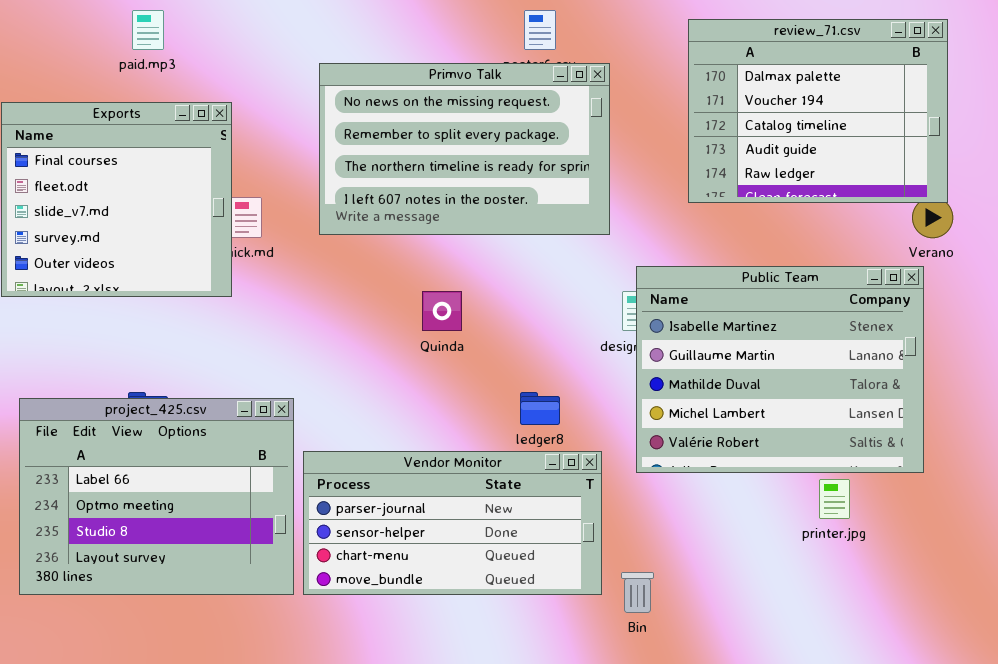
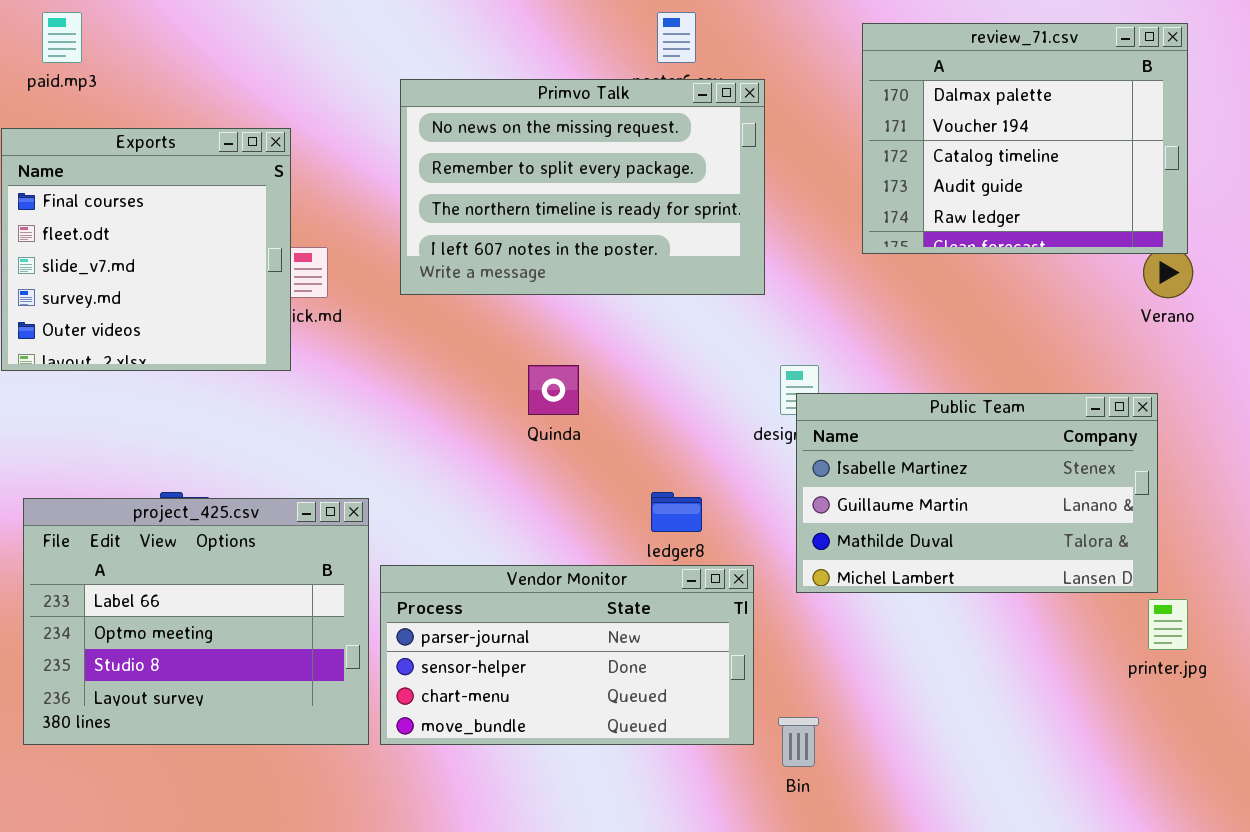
paid.mp3: [132,10,164,50] -> [42,12,82,63], moved
Public Team: [636,266,924,473] -> [796,393,1158,593], resized
printer.jpg: [819,479,850,519] -> [1148,599,1188,650], moved

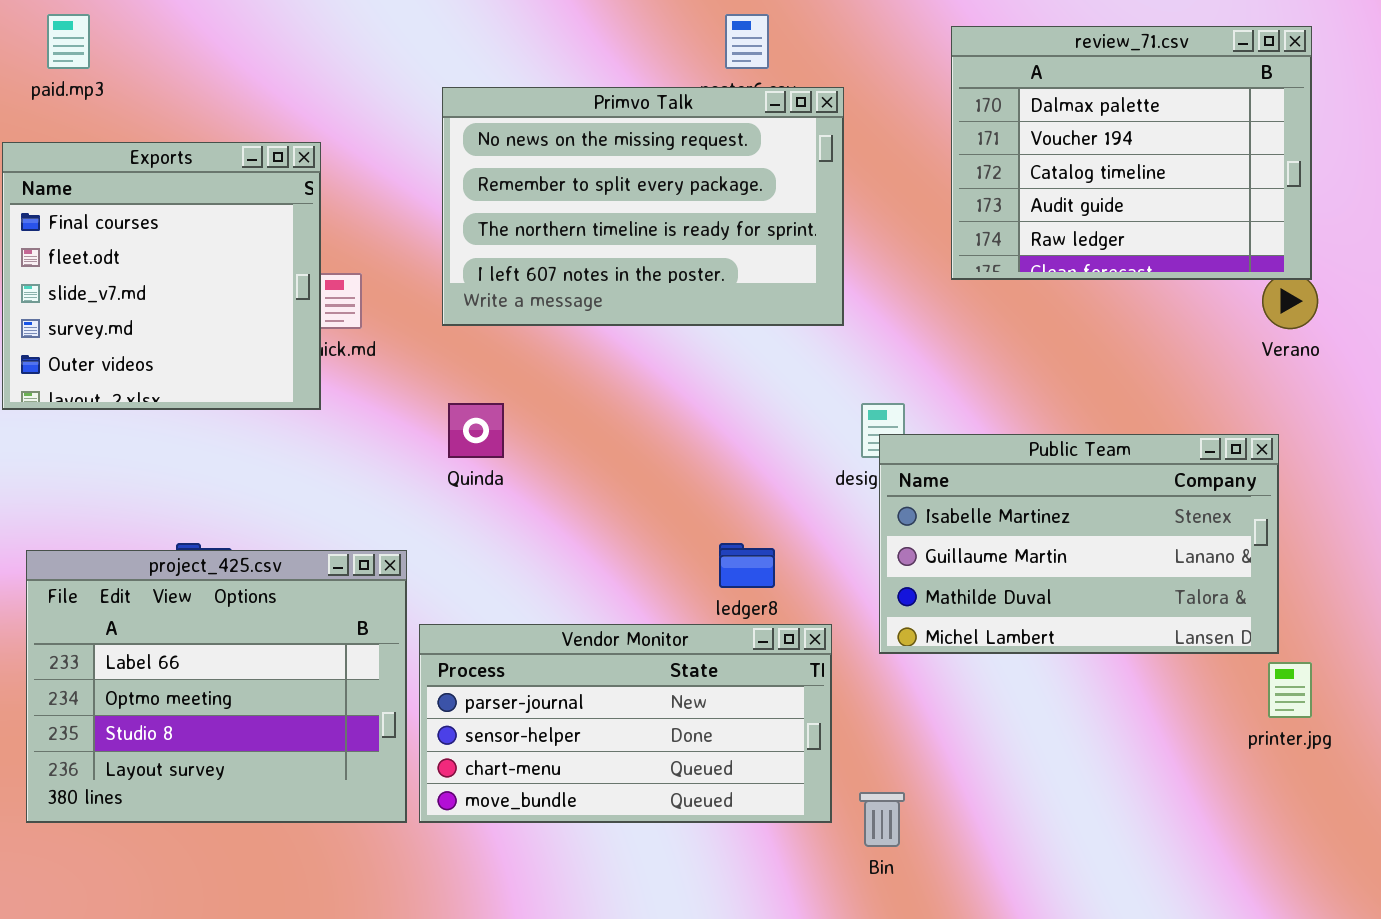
Quinda: [528,365,579,415] -> [448,403,504,458], moved

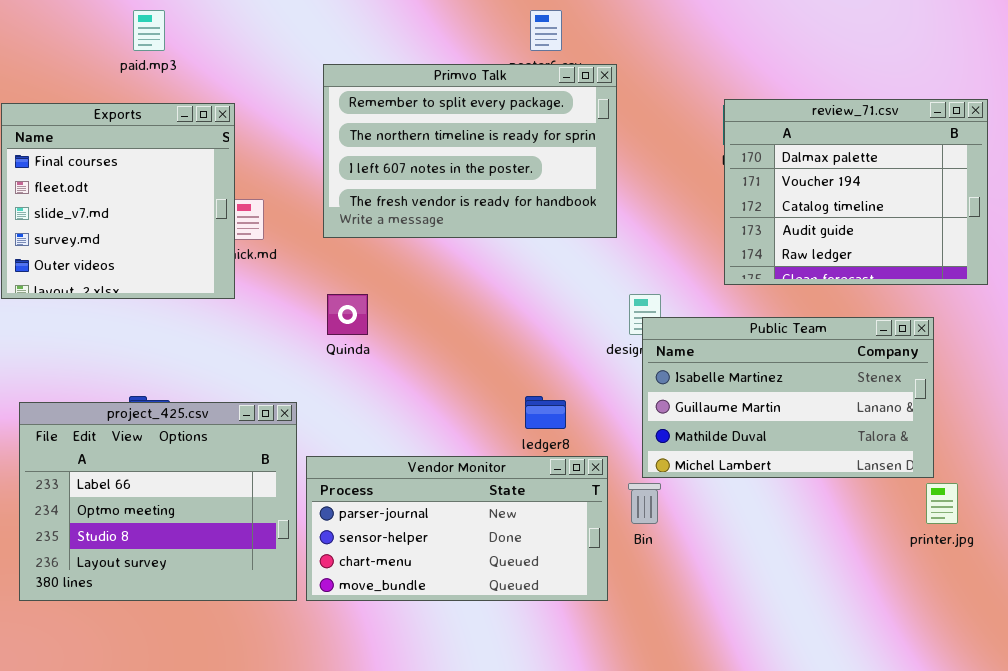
paid.mp3: [47,14,90,69] -> [133,10,165,51], moved
review_71.csv: [951,26,1312,280] -> [724,99,988,285], moved
Primvo Talk: [442,87,844,326] -> [323,64,617,238], scrolled down 1 row
Bin: [859,792,905,847] -> [628,483,661,524], moved

